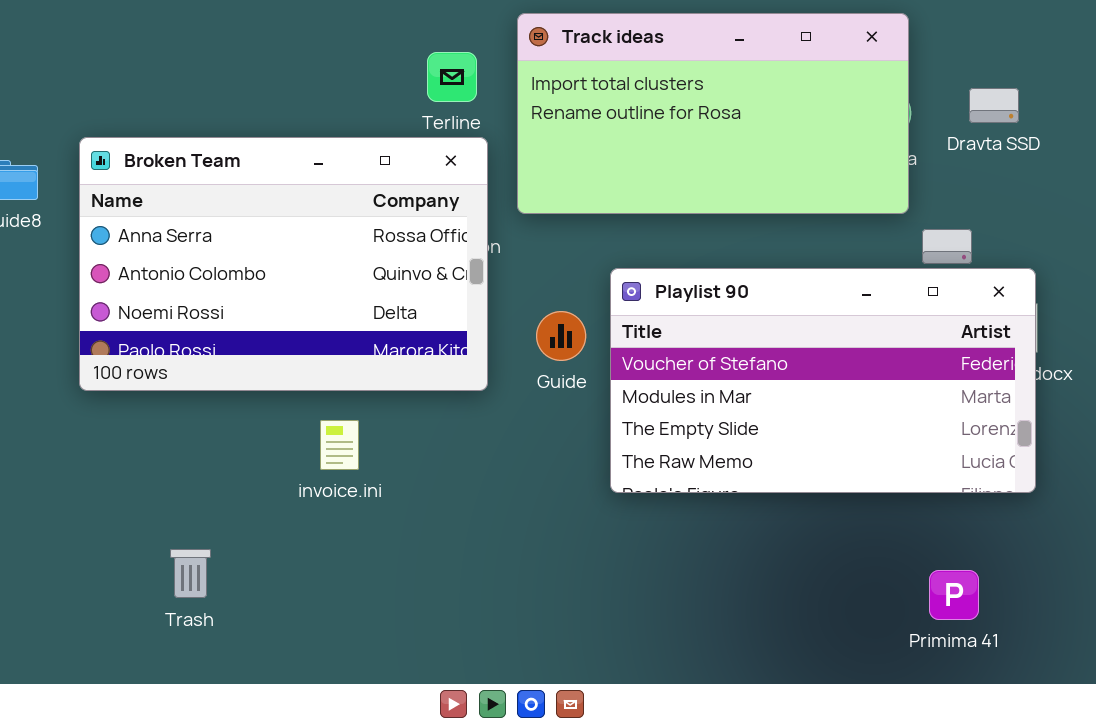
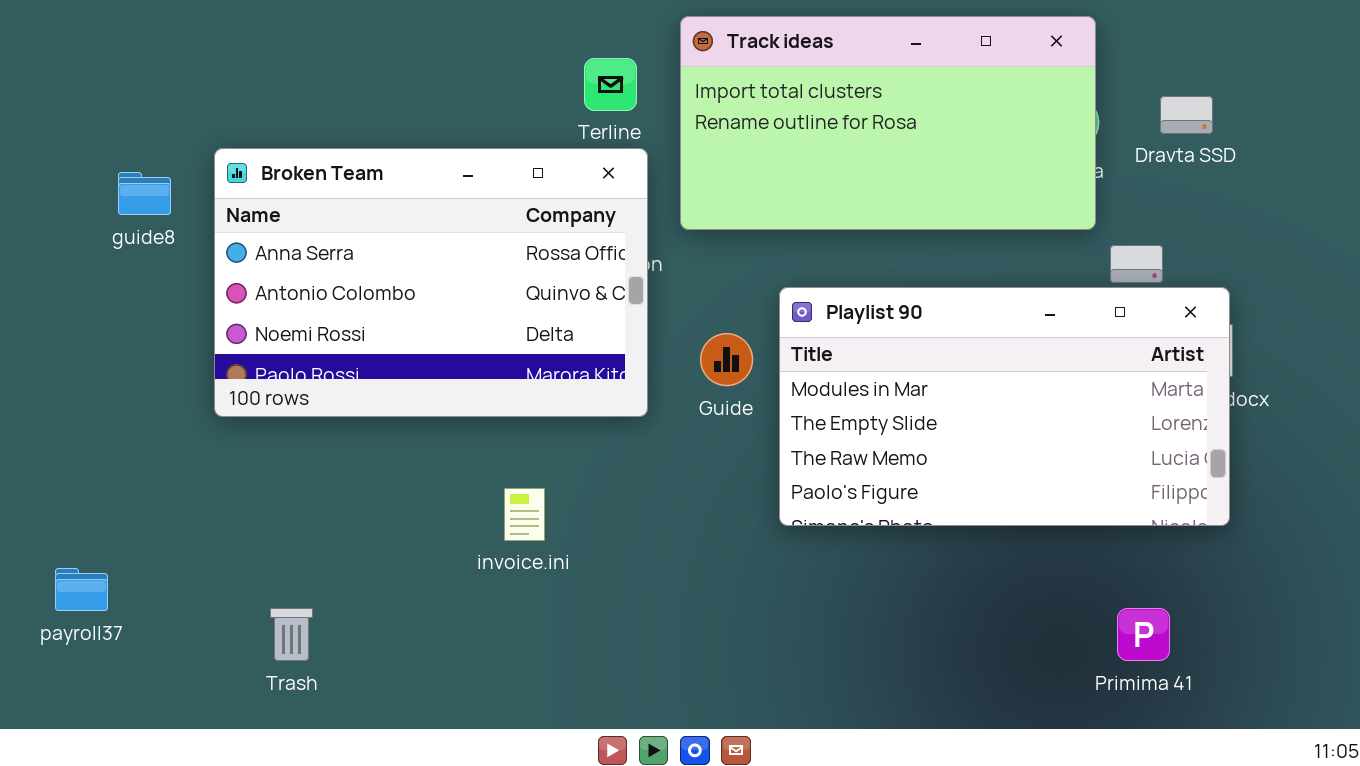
Playlist 90: [610,268,1036,493] -> [779,287,1230,526], scrolled down 1 row
invoice.ini: [320,420,359,470] -> [504,488,545,541], moved
Trash: [170,549,211,598] -> [270,608,313,661], moved

